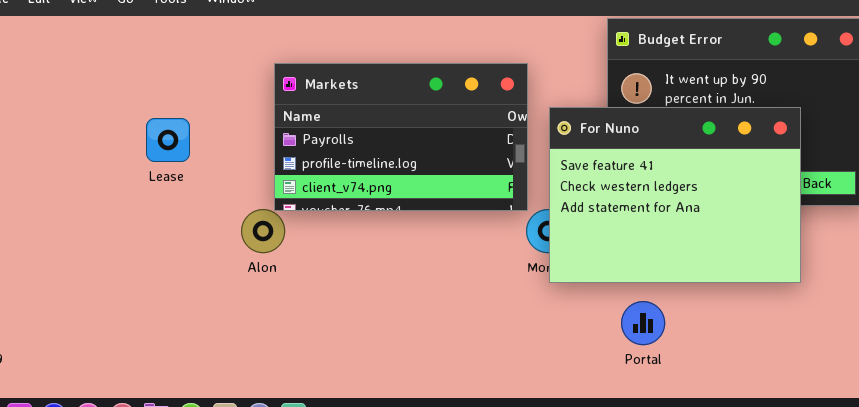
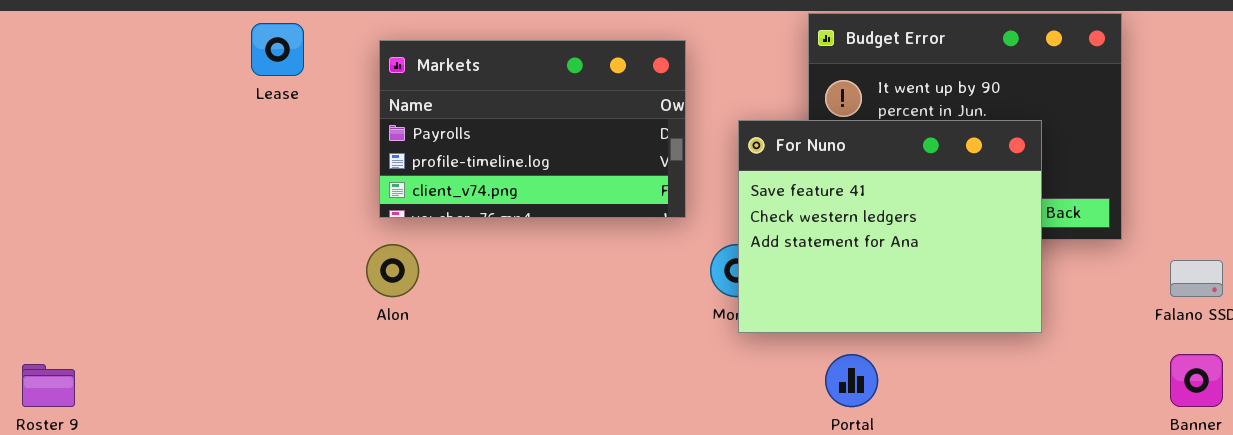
Markets: [274,63,528,211] -> [379,40,686,218], moved
Lease: [146,118,190,162] -> [251,23,304,76], moved

